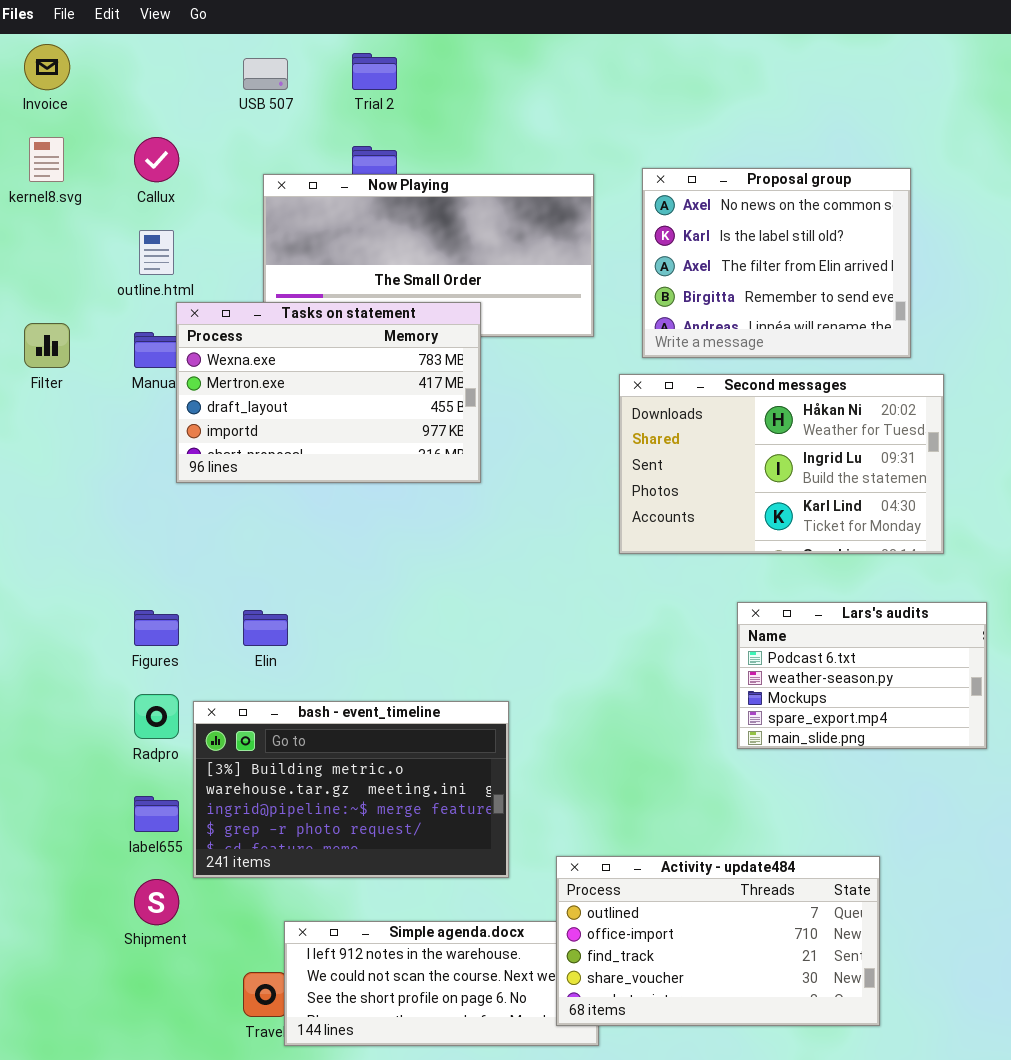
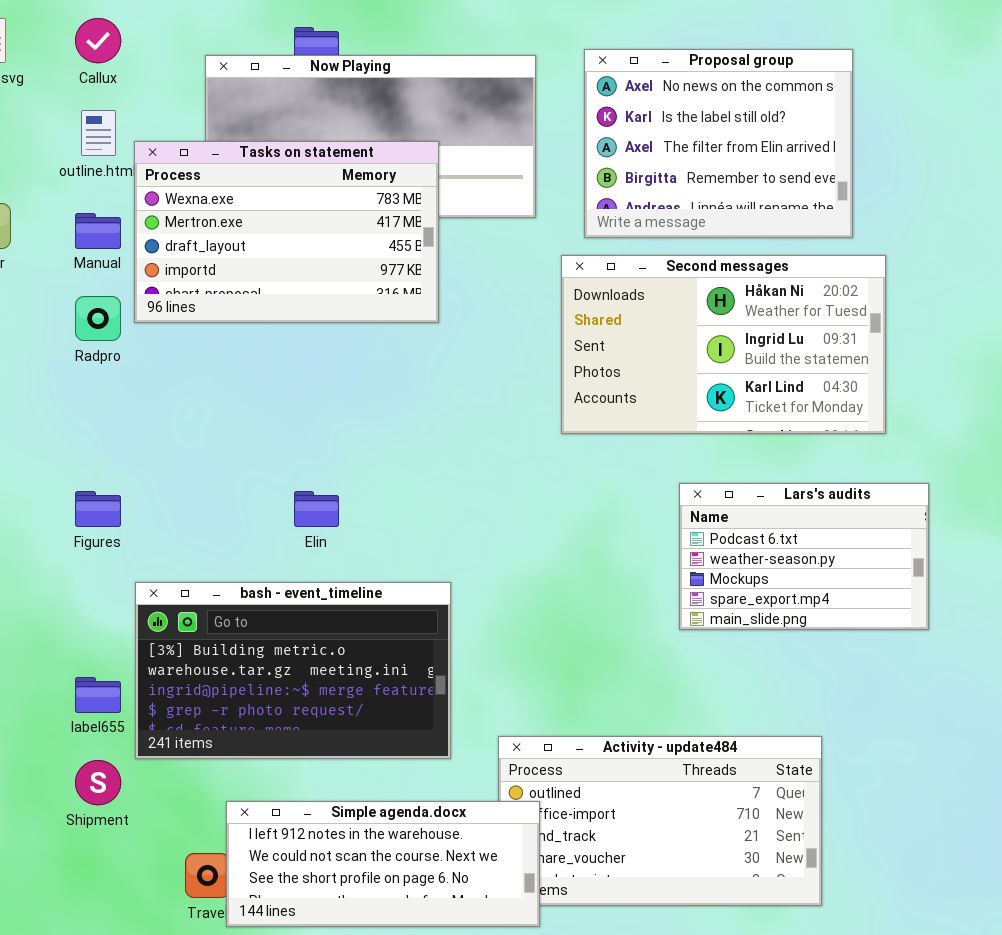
Tasks on statement: [176,302,481,483] -> [134,141,439,323], moved
Elin: [243,610,288,646] -> [294,491,339,527], moved
Radpro: [134,694,179,739] -> [75,296,121,341], moved
Simple agenda.docx: [284,921,599,1046] -> [226,801,540,927], raised

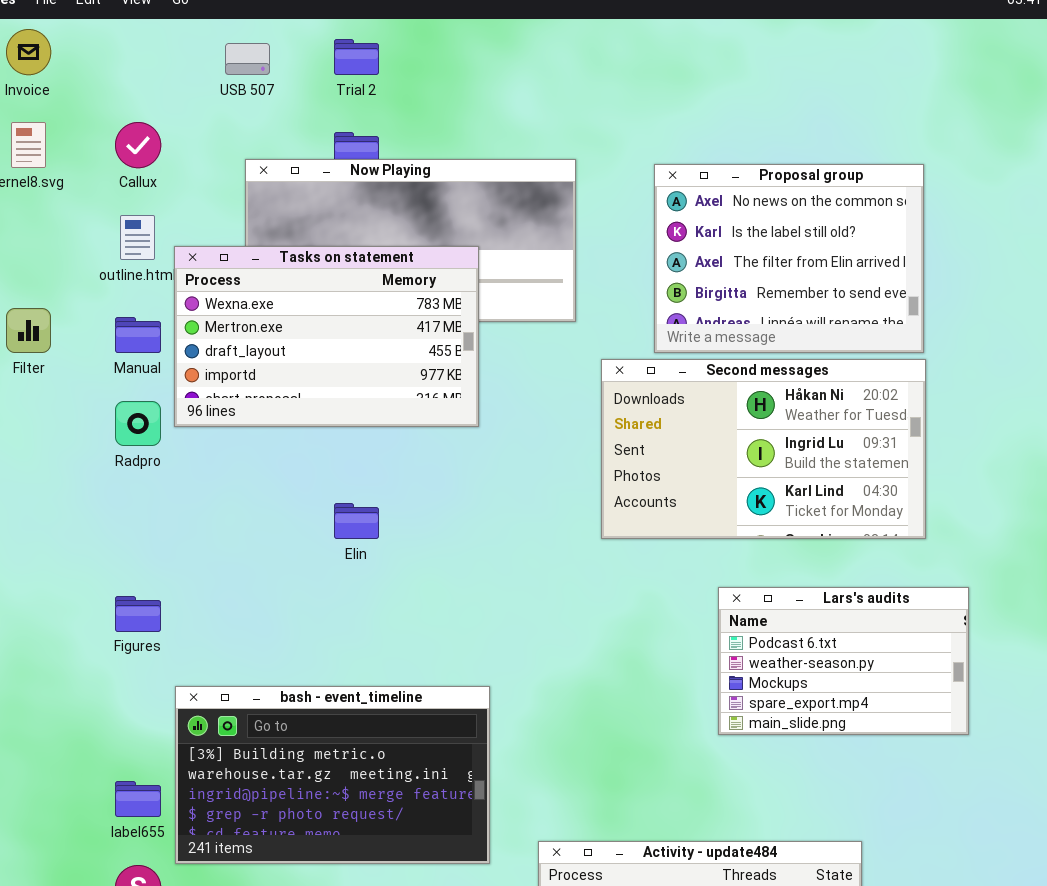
Proposal group: [584,49,853,238] -> [654,164,924,353], moved
Elin: [294,491,339,527] -> [334,503,379,539], moved

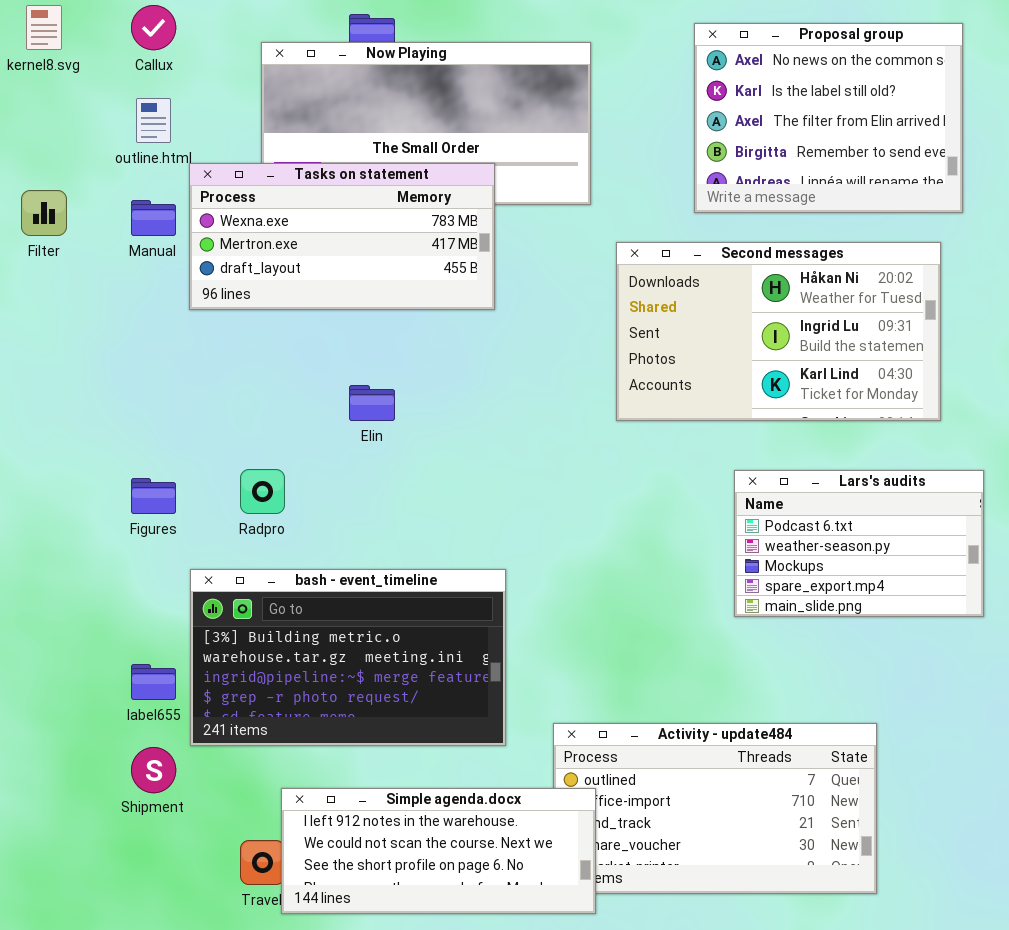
Proposal group: [654,164,924,353] -> [694,23,963,213], moved
Tasks on statement: [174,246,479,427] -> [189,163,495,310], resized
Radpro: [115,401,161,446] -> [240,469,285,514], moved

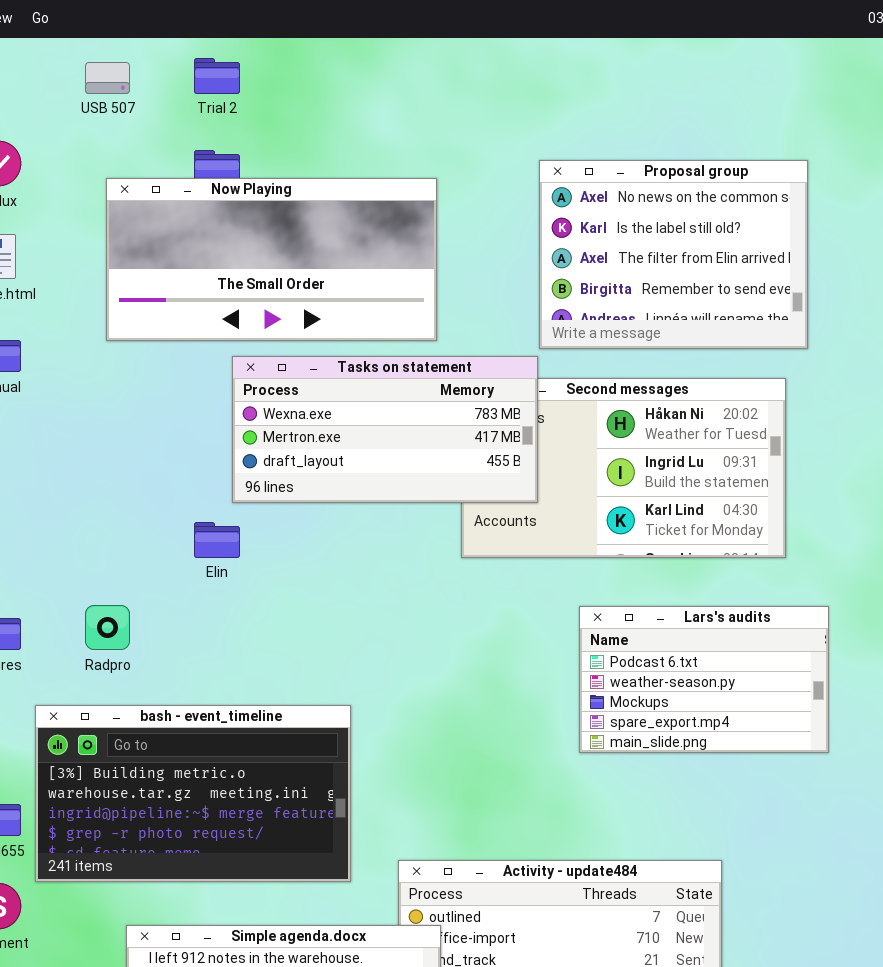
Tasks on statement: [189,163,495,310] -> [232,356,538,503], moved

